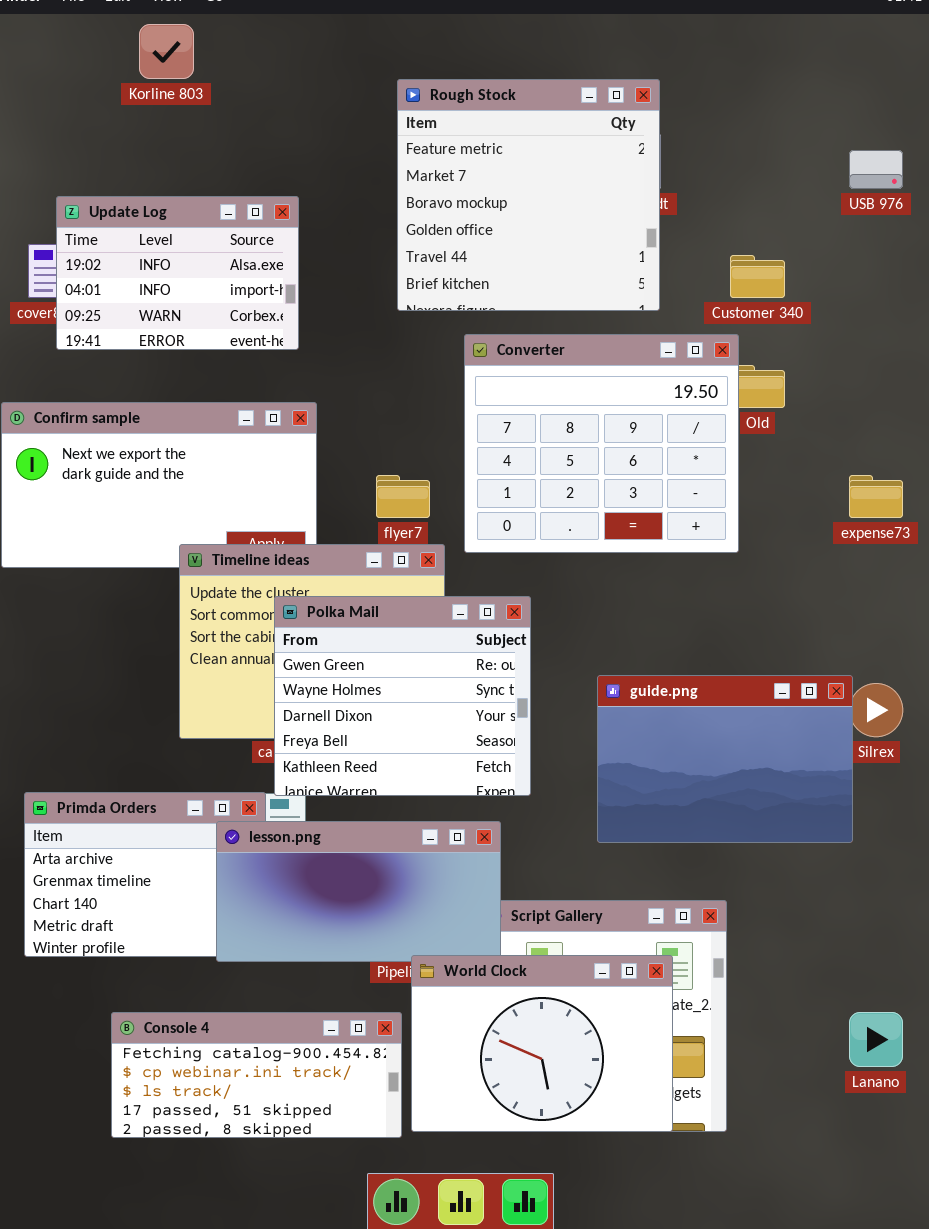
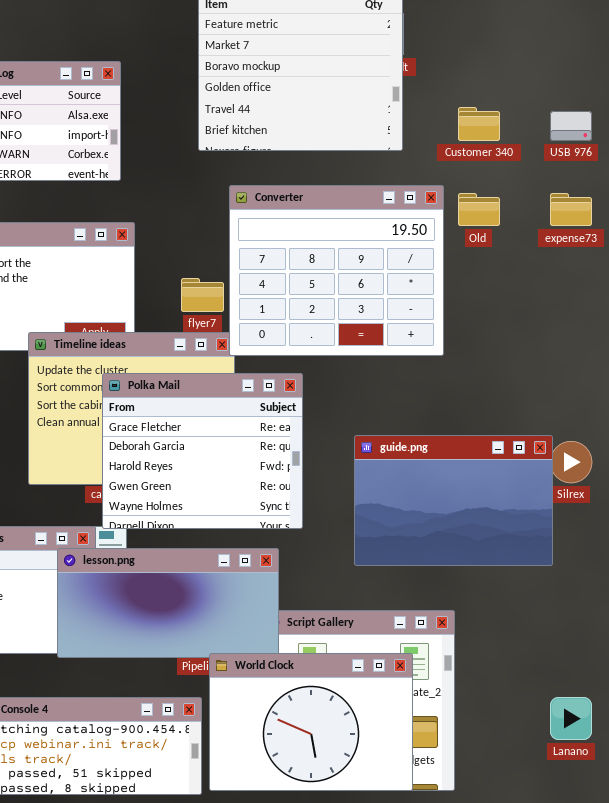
USB 976: [849,150,903,189] -> [550,111,592,141], moved
Converter: [464,334,739,553] -> [229,185,444,356], moved
expense73: [849,475,903,518] -> [550,193,592,226], moved
Polka Mail: [274,596,531,796] -> [102,373,303,529], scrolled up 3 rows

